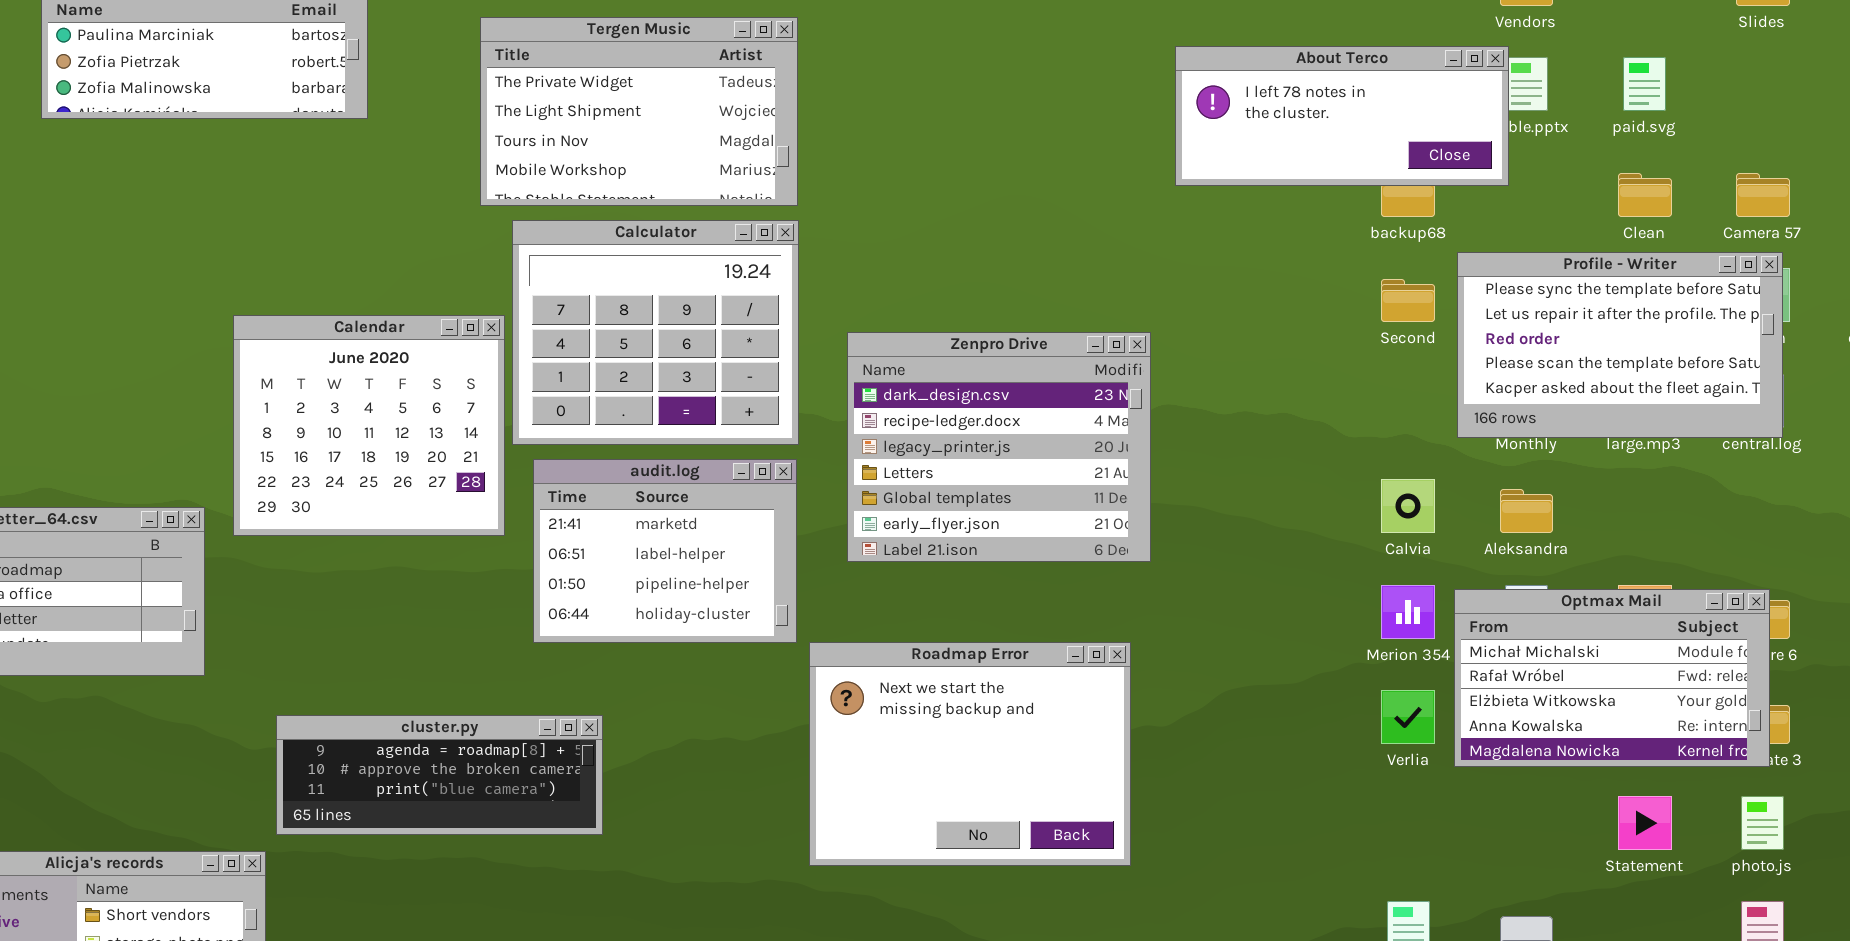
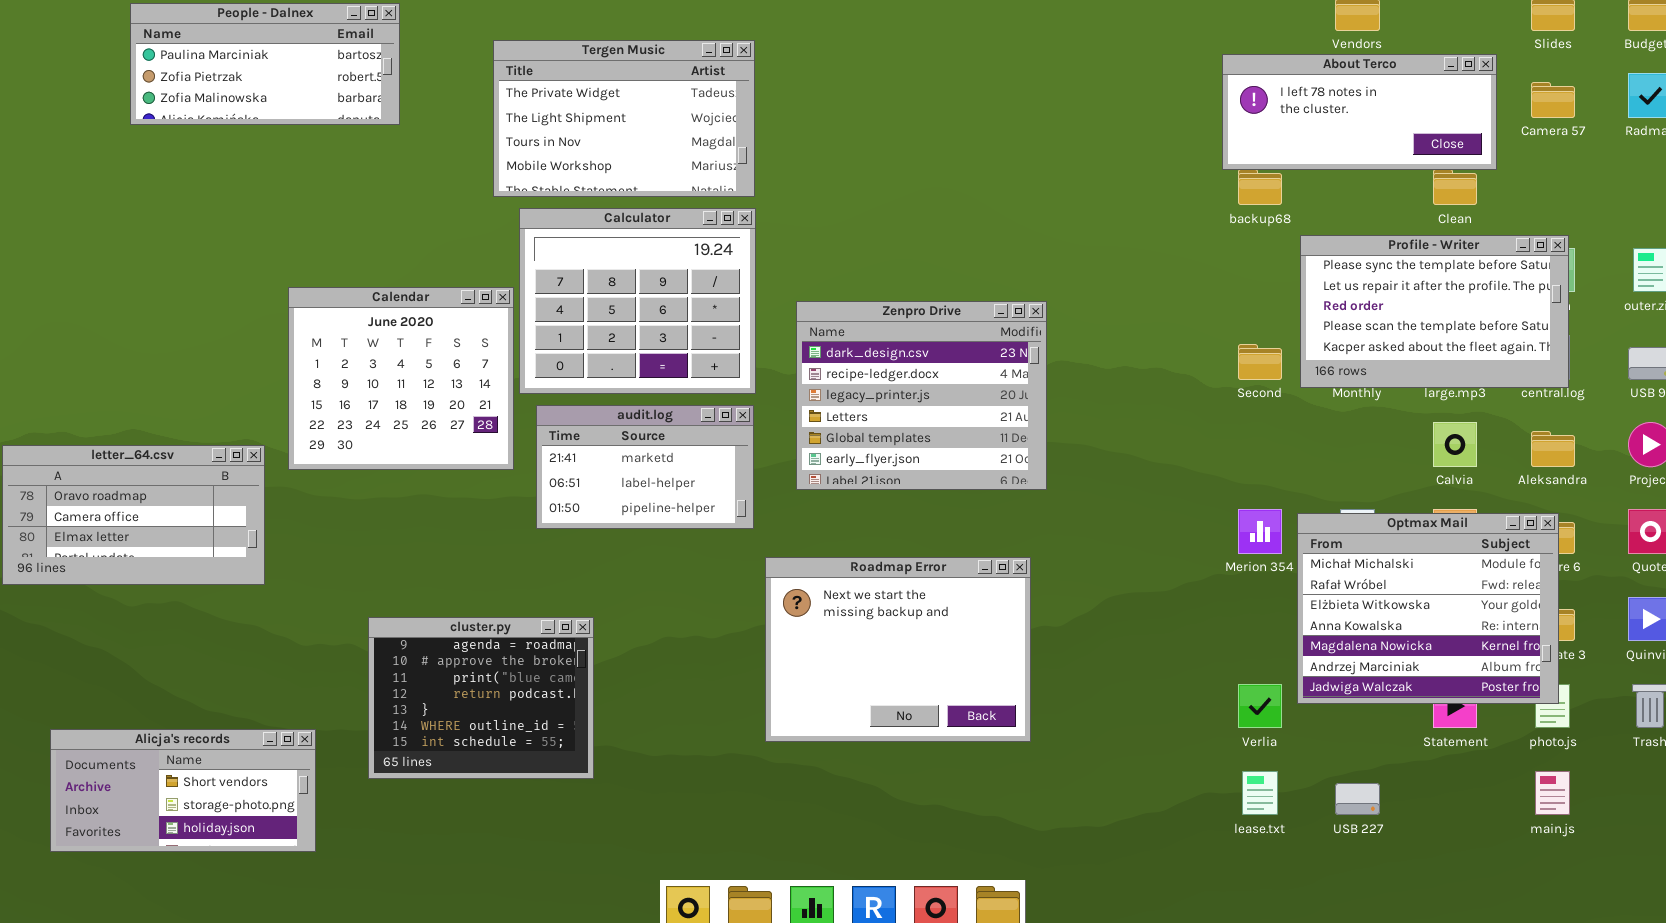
About Terco: [1175,46,1509,186] -> [1222,54,1497,170], moved
Camera 57: [1736,173,1790,217] -> [1531,82,1575,118], moved
Second: [1381,279,1435,322] -> [1238,344,1282,380], moved
audit.log: [533,459,797,643] -> [536,405,754,529], resized
Calvia: [1381,479,1435,533] -> [1433,422,1477,467], moved
Aleksandra: [1500,489,1553,533] -> [1531,431,1575,467], moved
Optmax Mail: [1454,589,1770,767] -> [1297,513,1559,704], resized
Verlia: [1381,690,1435,744] -> [1238,684,1282,728], moved
cluster.py: [276,715,603,835] -> [368,617,594,779], resized

